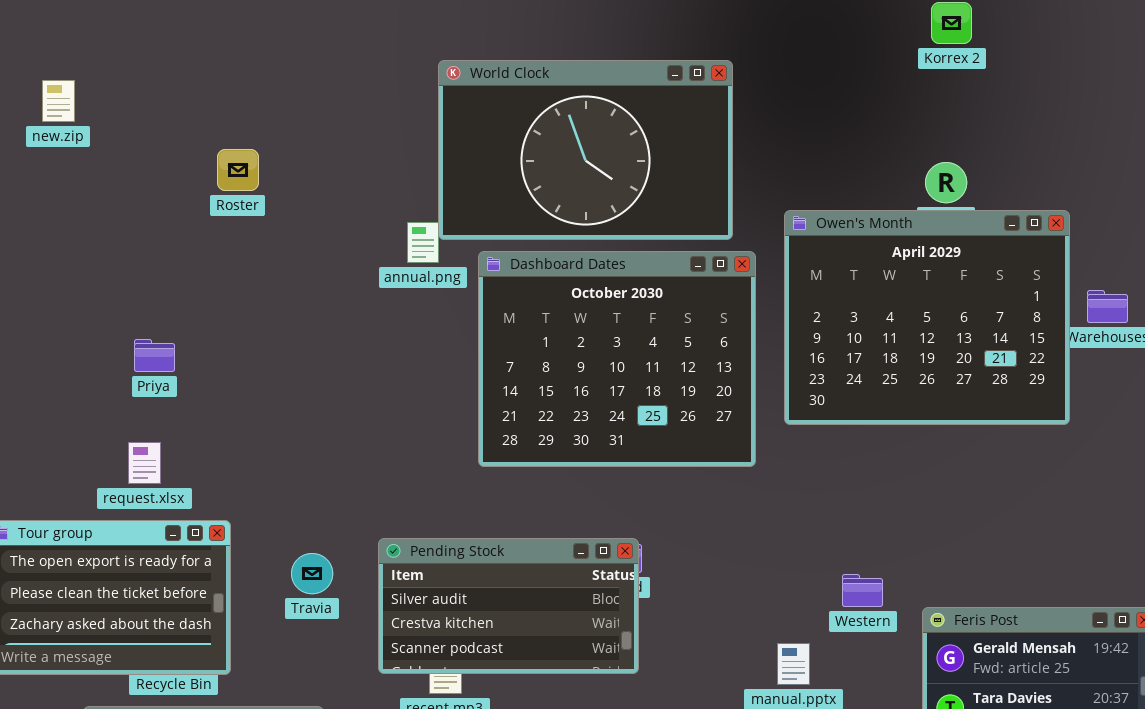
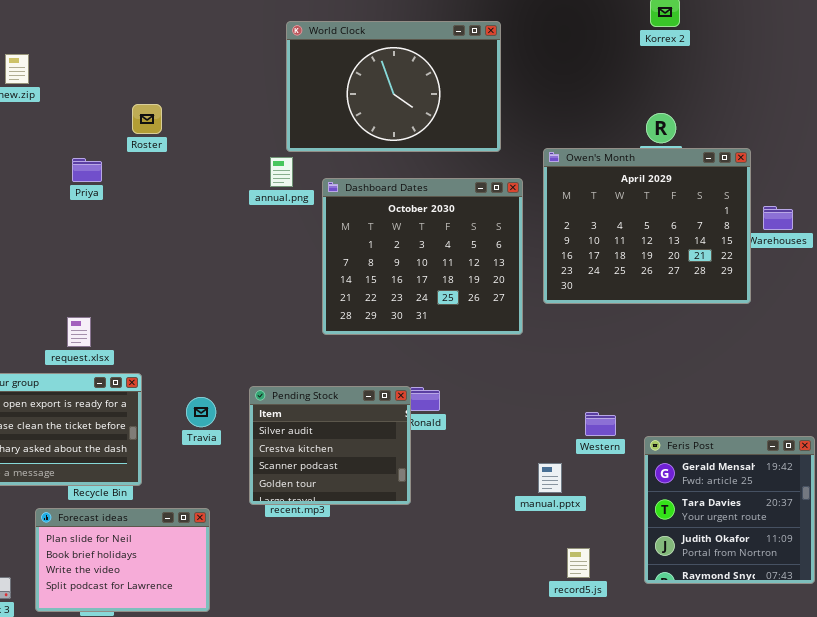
World Clock: [438,60,733,240] -> [286,21,501,152], moved
Priya: [134,339,175,372] -> [72,158,102,182], moved
Pending Stock: [378,538,639,674] -> [249,386,411,505], resized

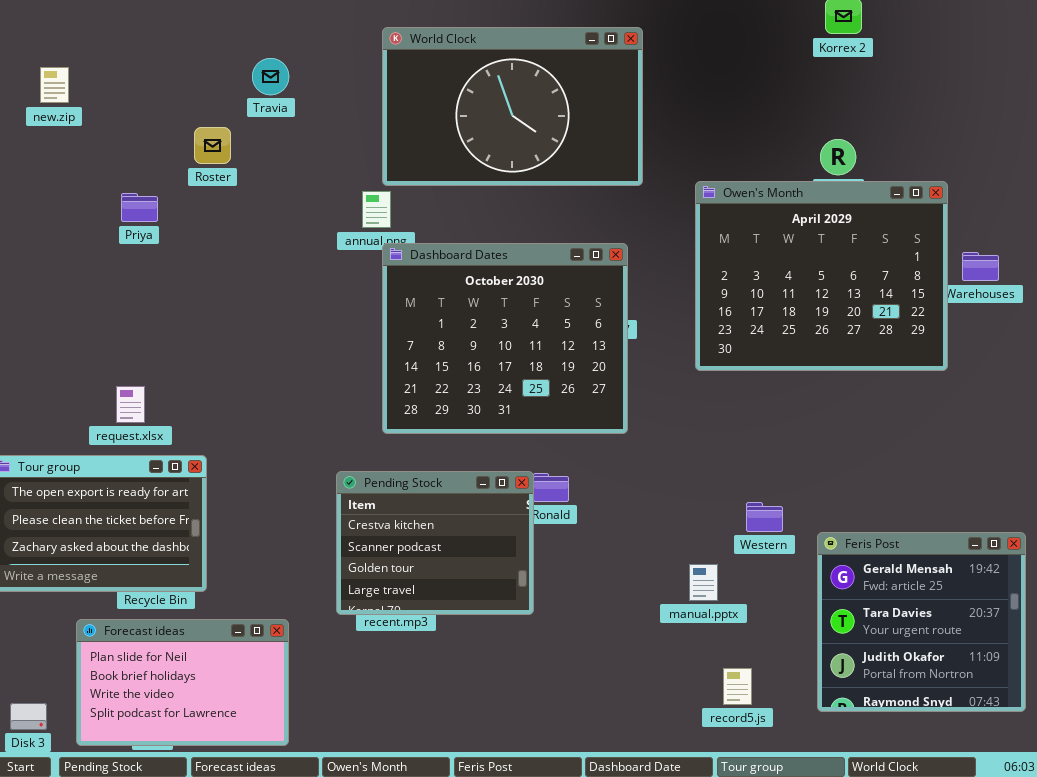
Dashboard Dates: [322,178,523,335] -> [382,243,628,434], moved
Pending Stock: [249,386,411,505] -> [336,471,534,615], scrolled down 1 row
Travia: [186,397,216,427] -> [252,58,289,95], moved

